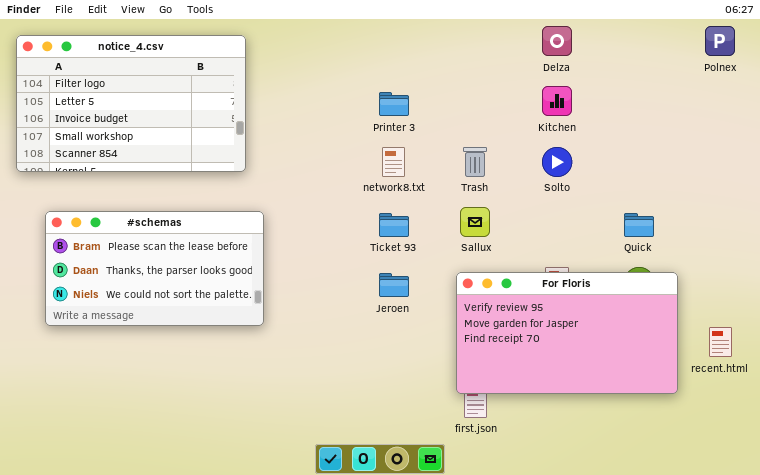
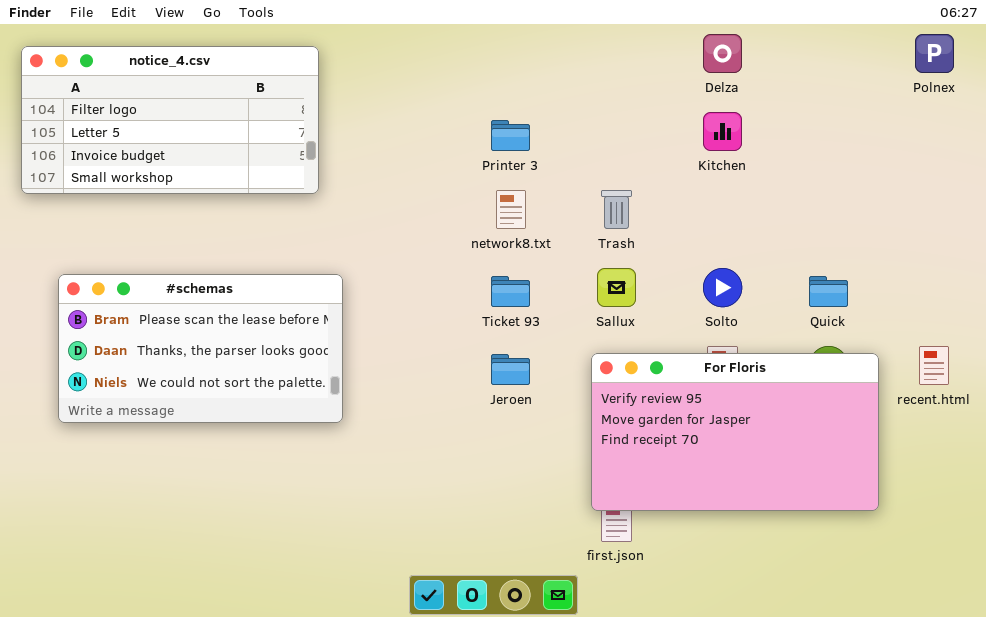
notice_4.csv: [16,35,246,172] -> [21,46,319,194], resized
Solto: [542,147,572,177] -> [703,268,742,307], moved
recent.html: [709,327,732,357] -> [919,346,949,385], moved

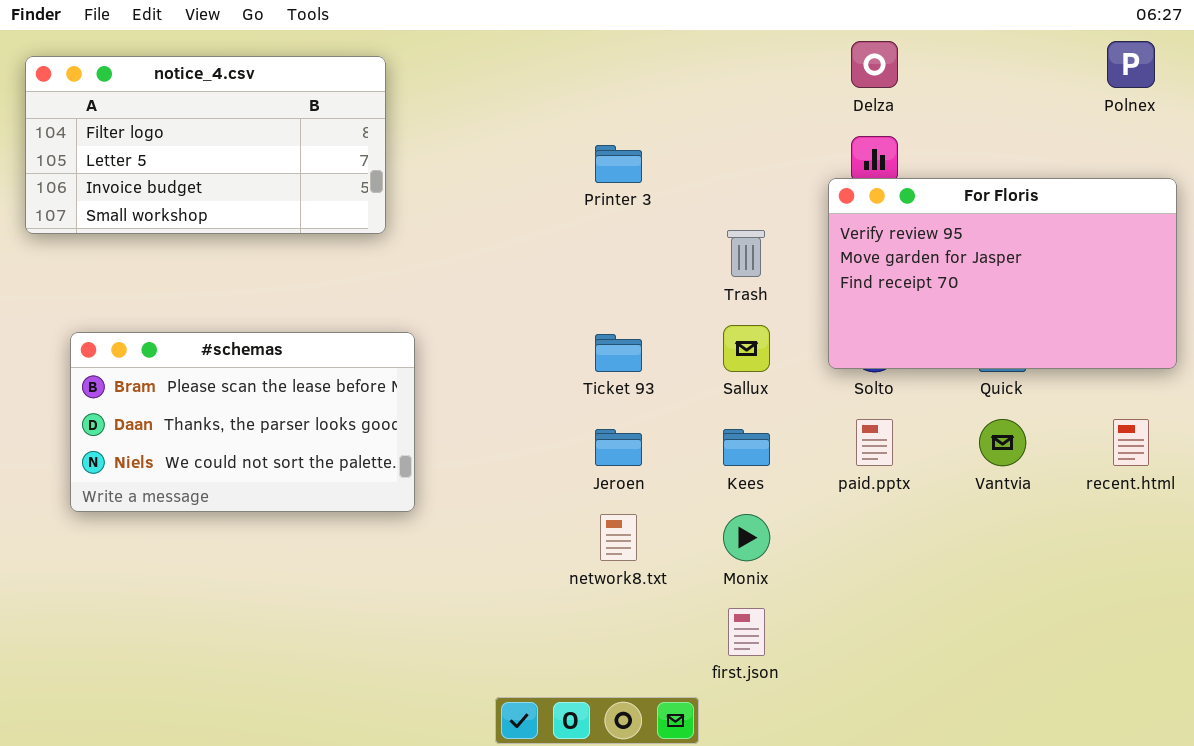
network8.txt: [496,190,526,229] -> [600,514,637,561], moved
For Floris: [591,353,879,511] -> [828,178,1177,369], moved

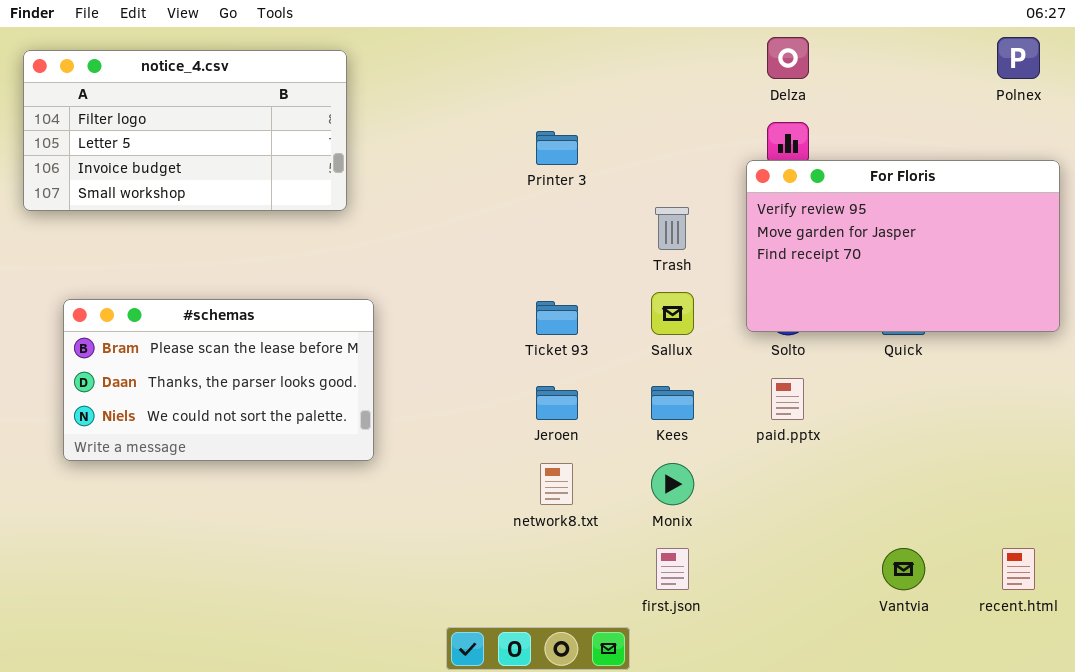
Vantvia: [979,419,1026,466] -> [882,548,925,590], moved
recent.html: [1113,419,1149,466] -> [1002,548,1035,590], moved

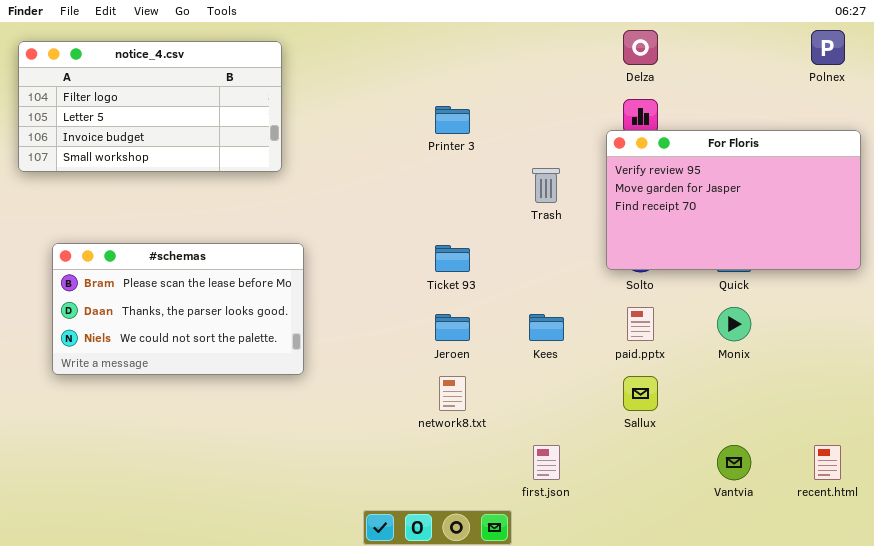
Sallux: [651,292,694,335] -> [623,376,658,411], moved
Monix: [651,463,694,505] -> [717,307,751,341], moved

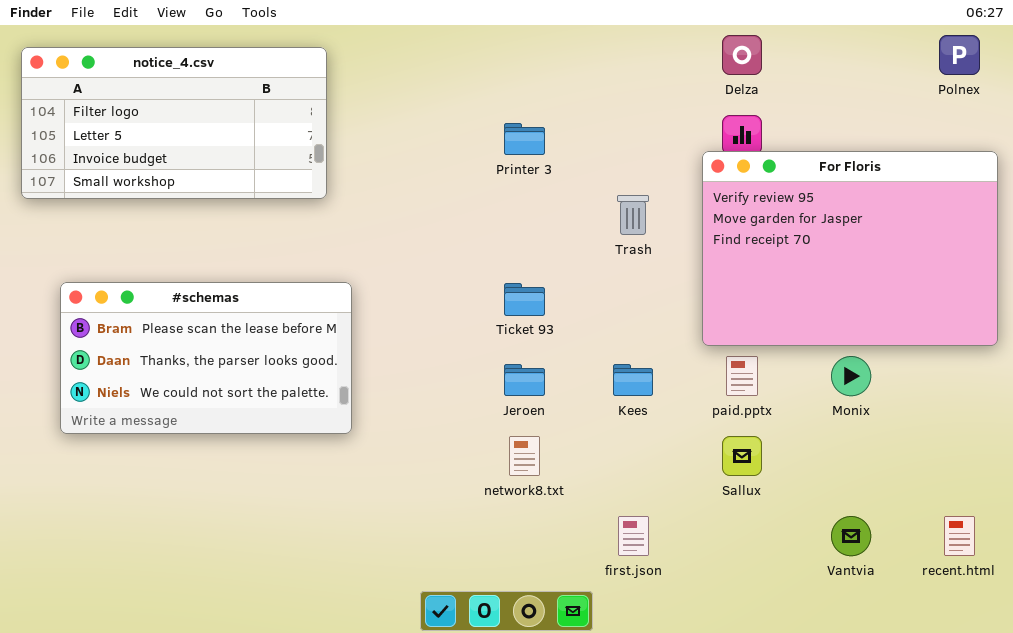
For Floris: [606,130,861,270] -> [702,151,998,346], resized

